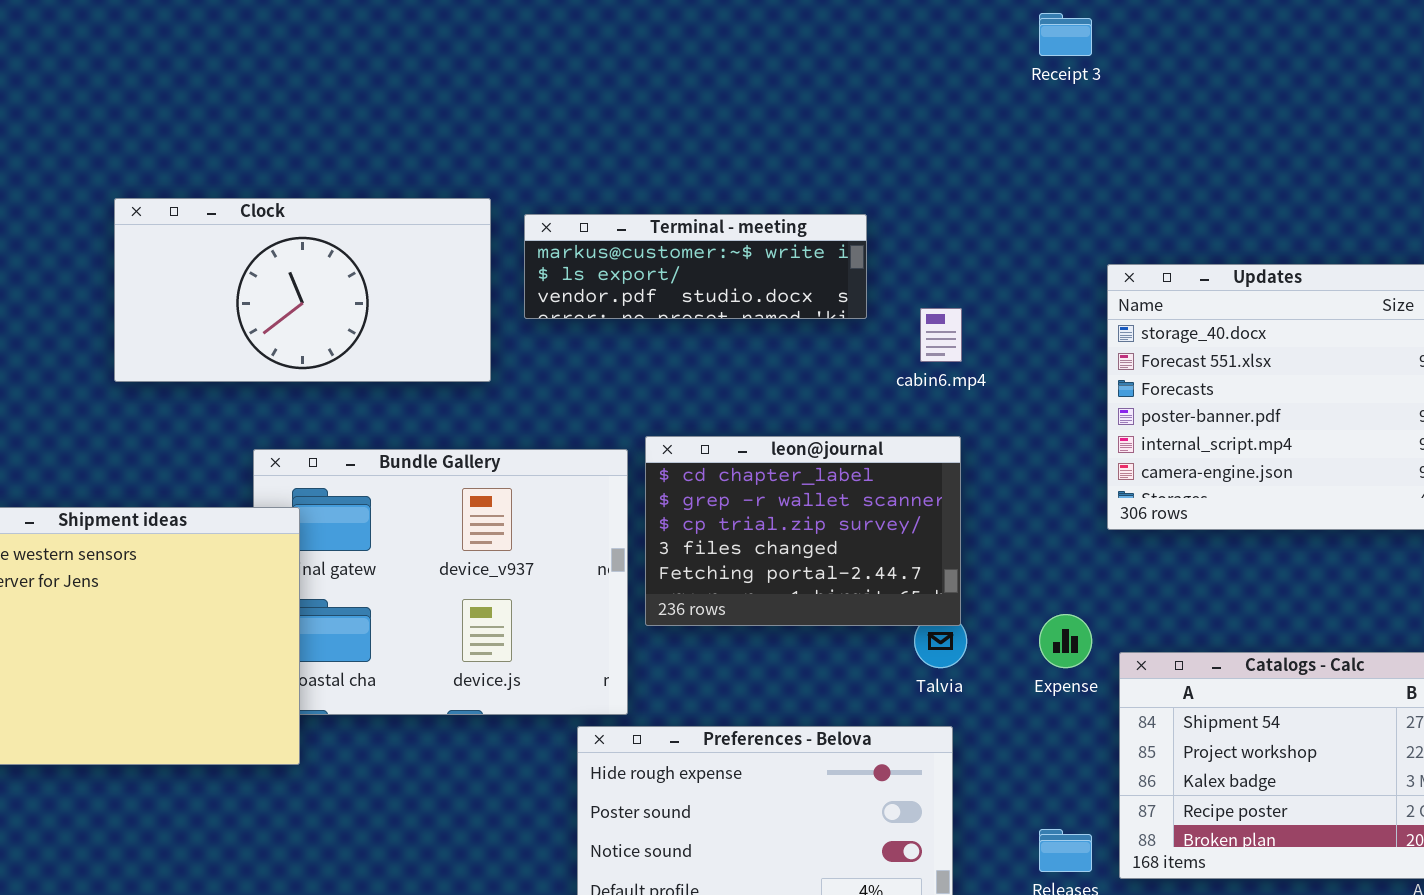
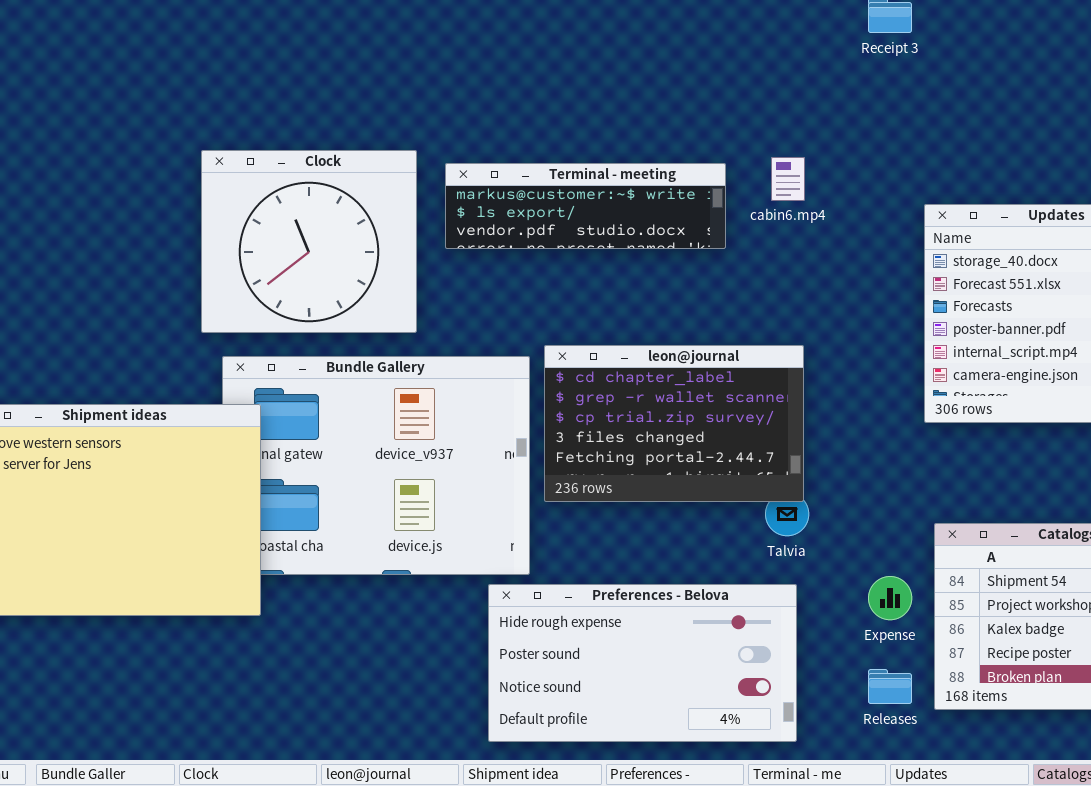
Clock: [114,198,491,382] -> [201,150,417,333], resized
cabin6.mp4: [920,308,962,362] -> [771,157,805,201], moved
Expense: [1039,614,1092,668] -> [868,576,912,620], moved

